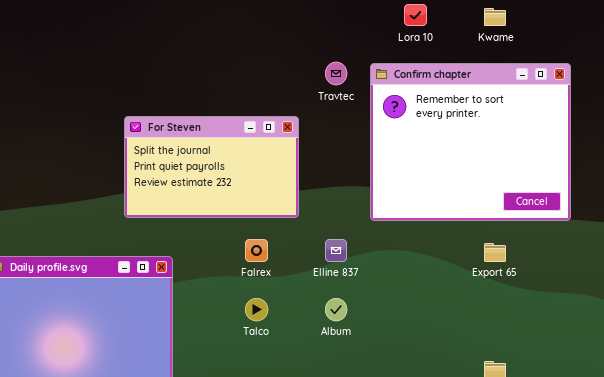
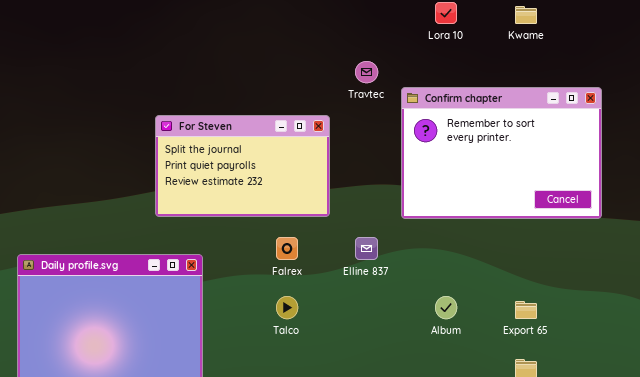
Confirm chapter: [370,63,571,221] -> [401,87,602,219], resized
Export 65: [484,243,506,262] -> [515,301,537,319], moved
Album: [325,298,347,321] -> [435,296,457,319], moved

